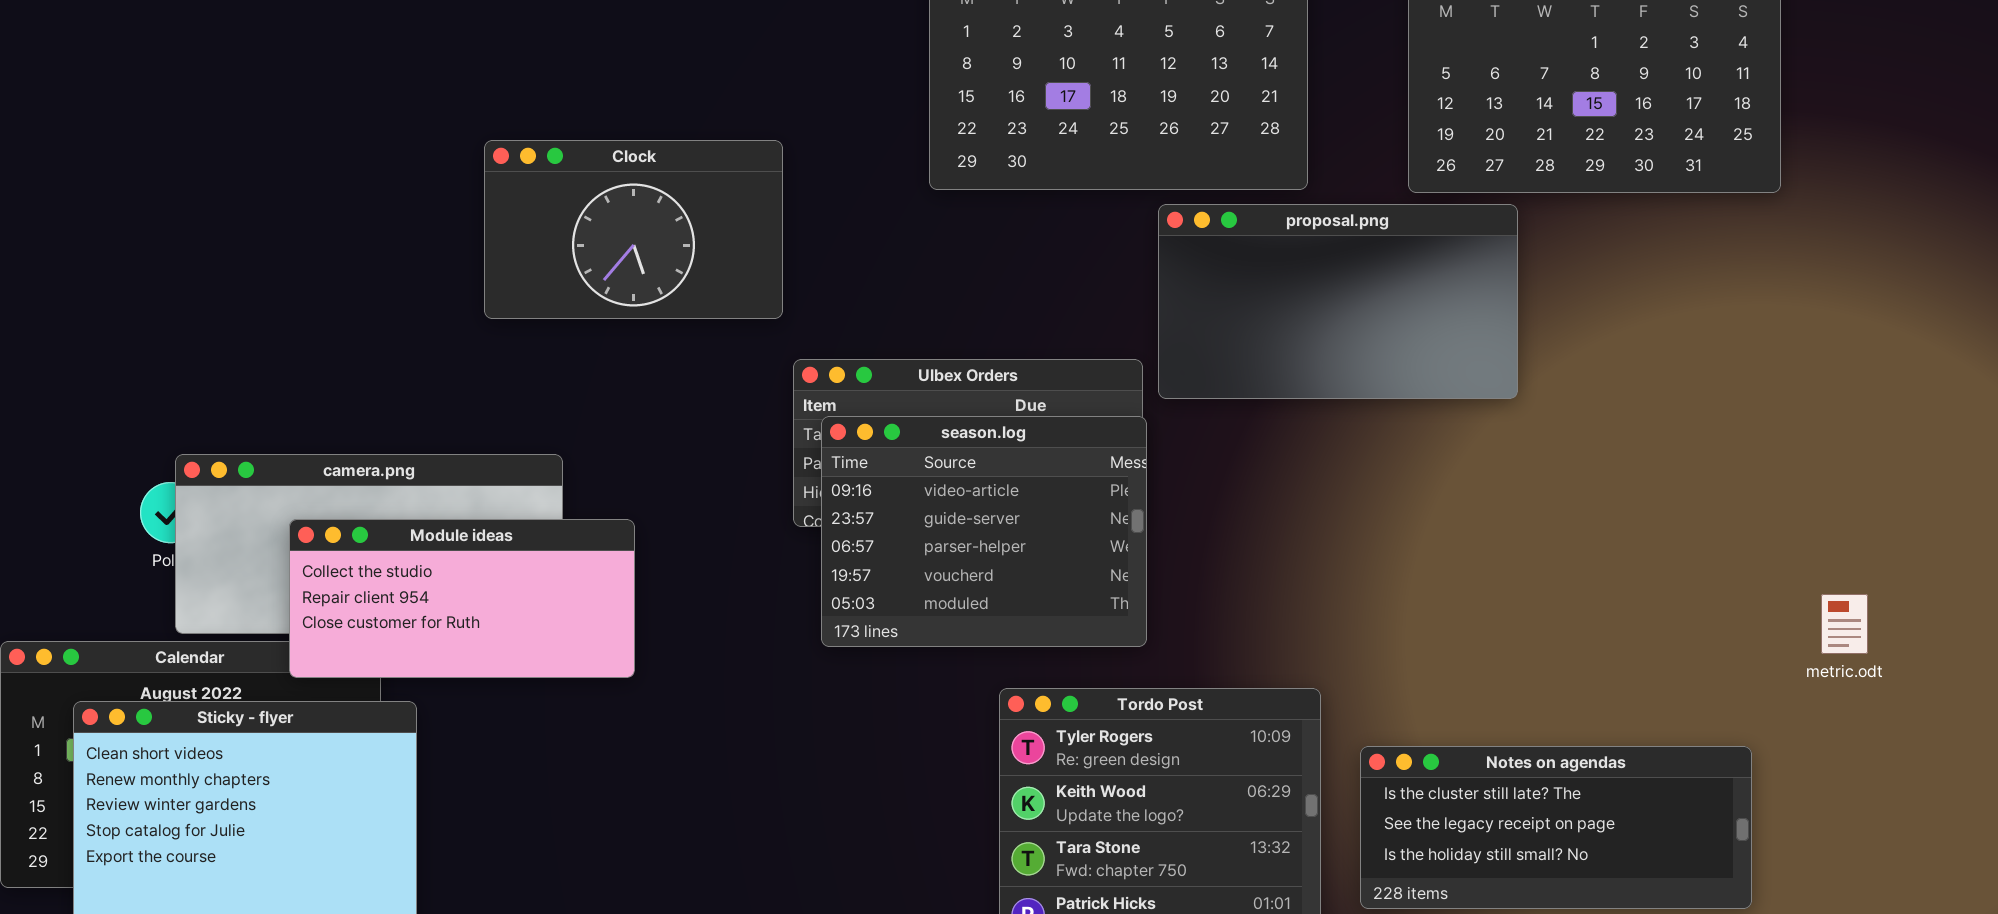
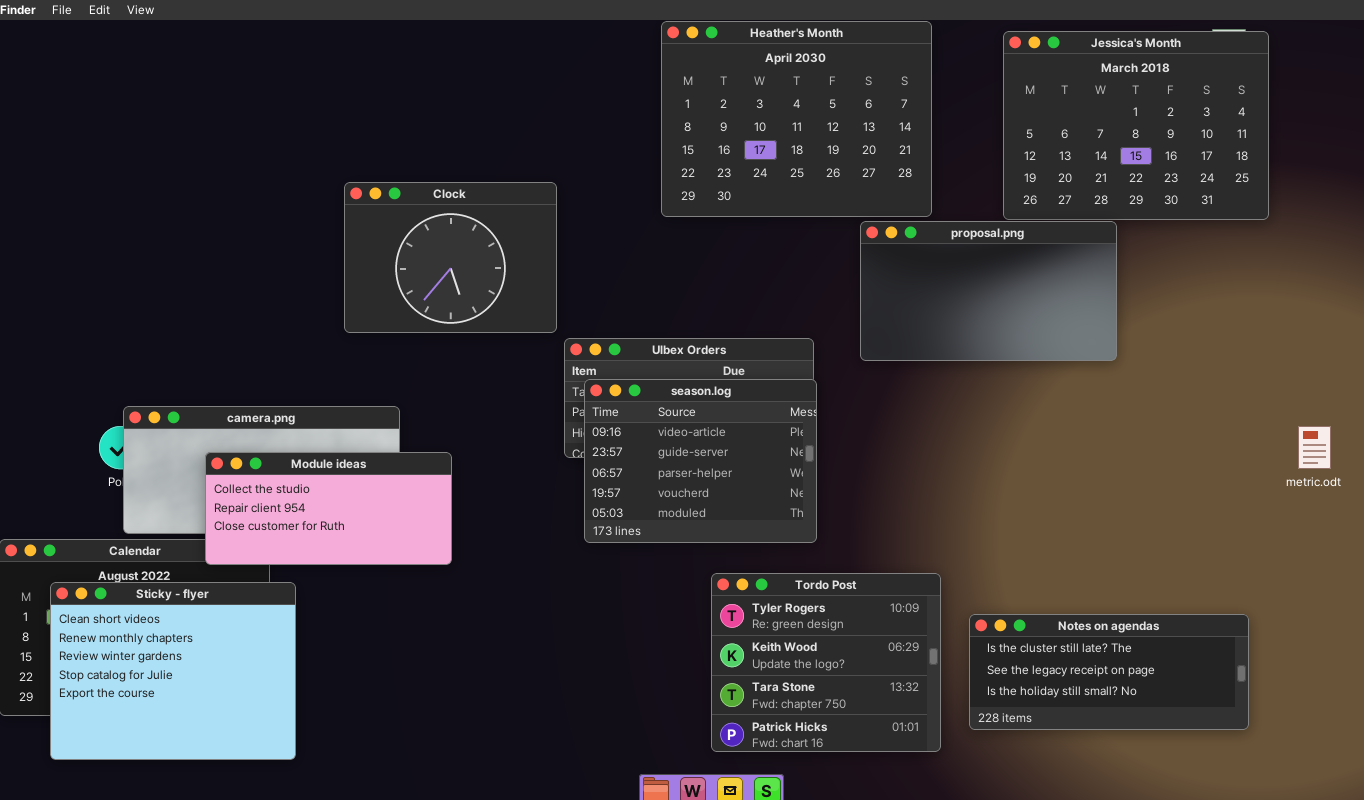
Clock: [484,140,783,319] -> [344,182,557,333], resized
proposal.png: [1158,204,1518,399] -> [860,221,1117,361], moved
metric.odt: [1821,594,1868,654] -> [1298,426,1331,469], moved

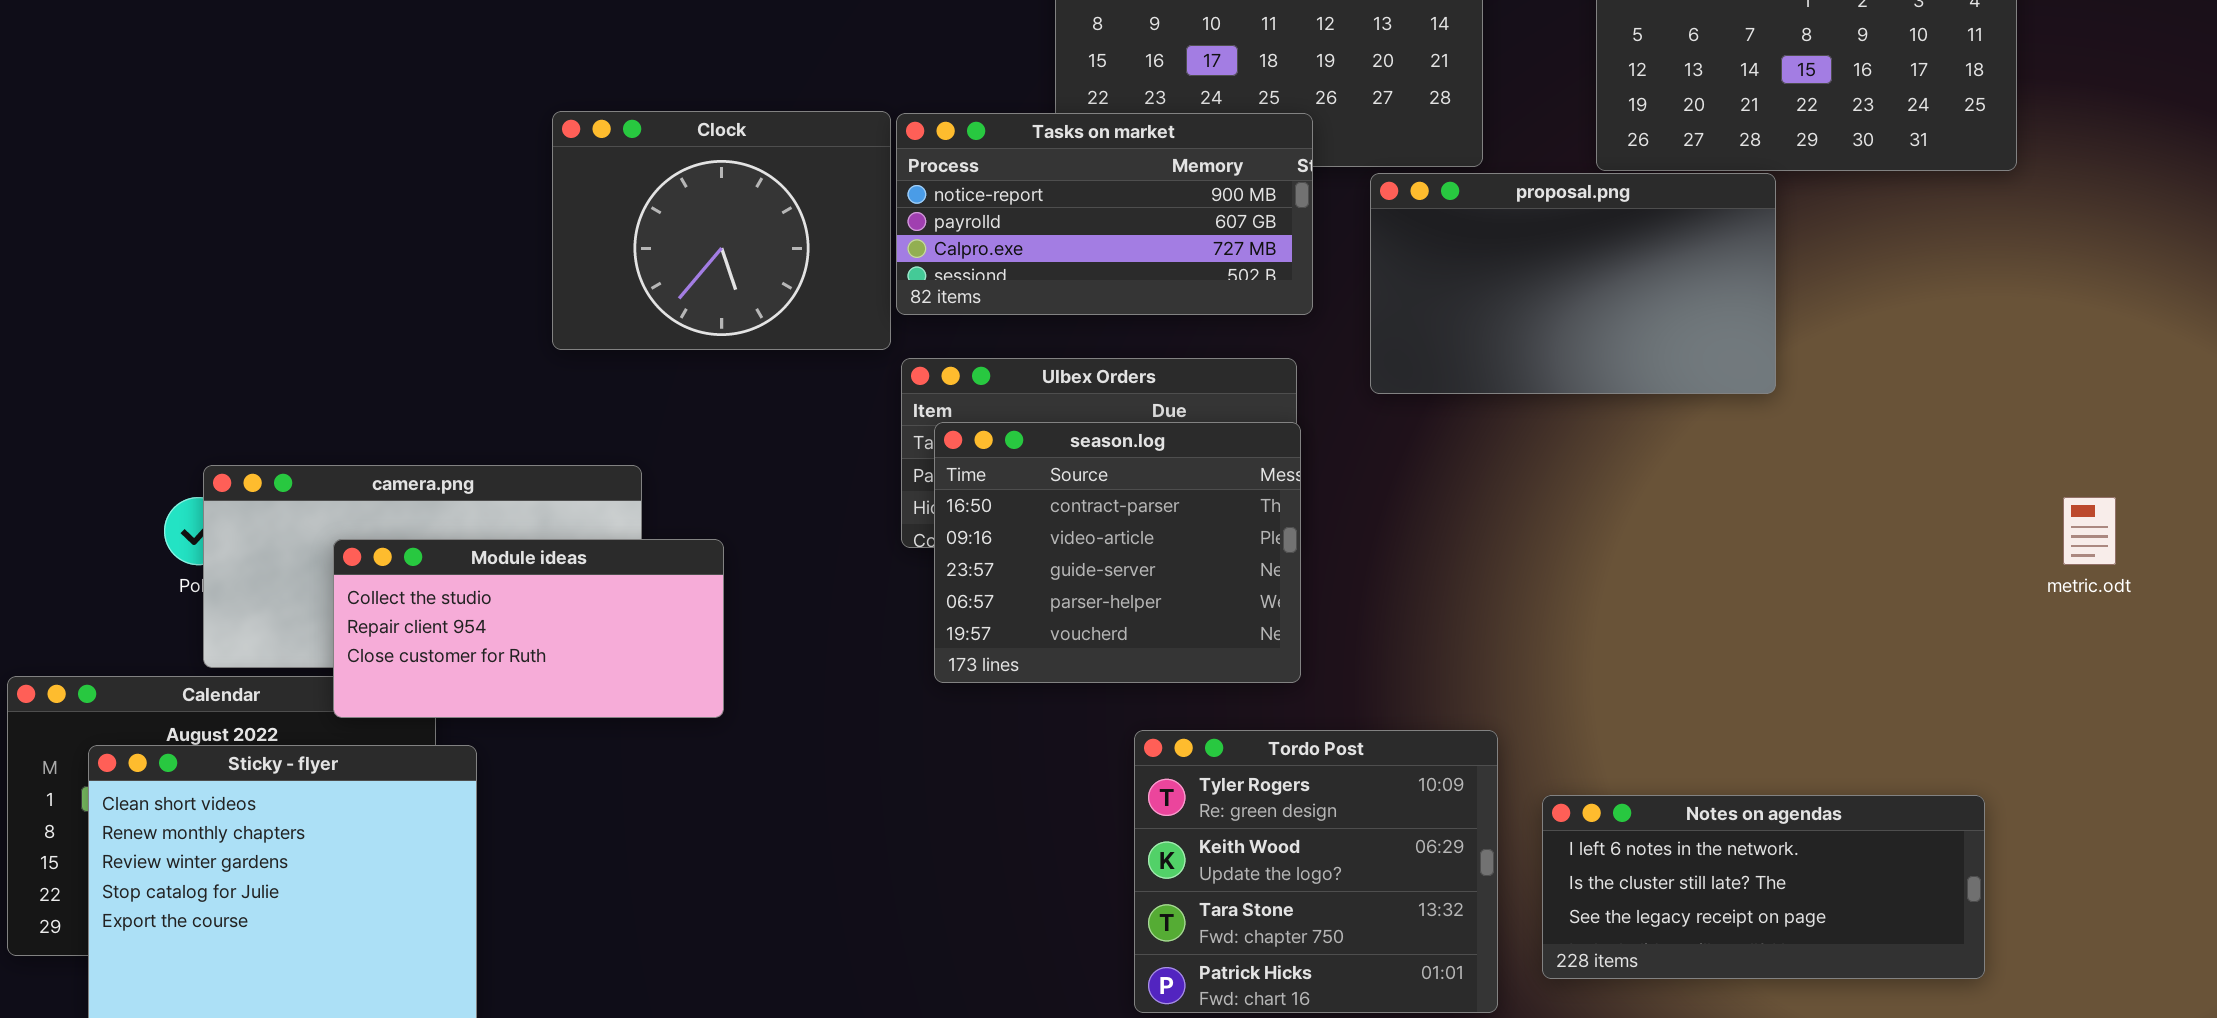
Tasks on market: none -> [896,113,1313,315], opened
season.log: [584,379,817,543] -> [934,422,1301,683], scrolled up 1 row
Notes on agendas: [969,614,1249,730] -> [1542,795,1985,979], scrolled up 1 row

